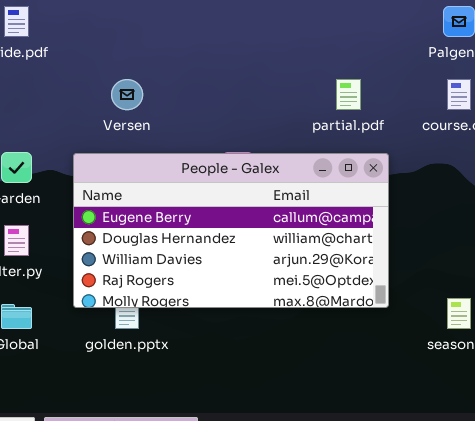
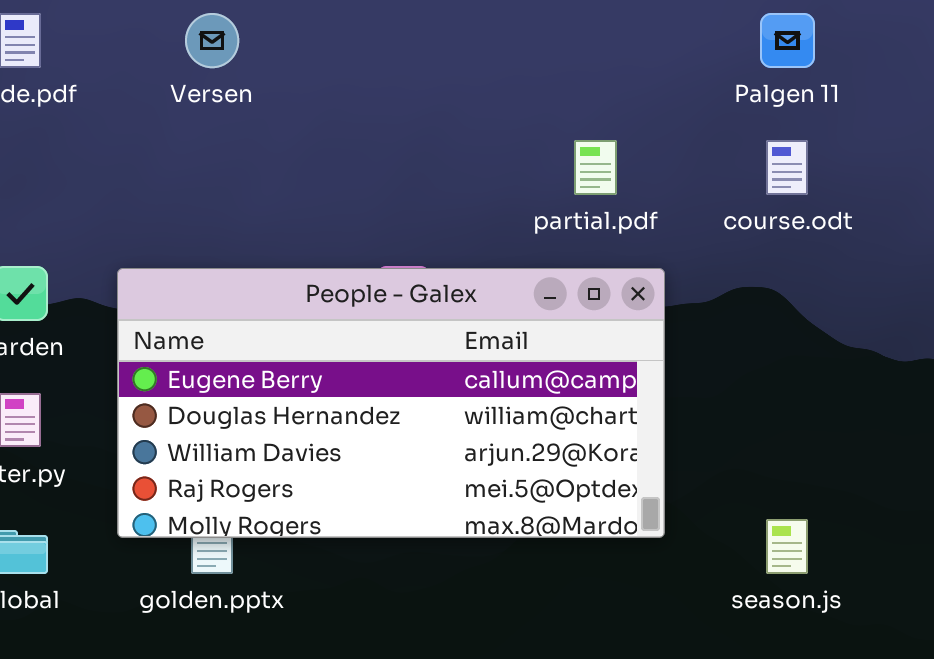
Versen: [111,79,143,110] -> [185,13,239,68], moved

